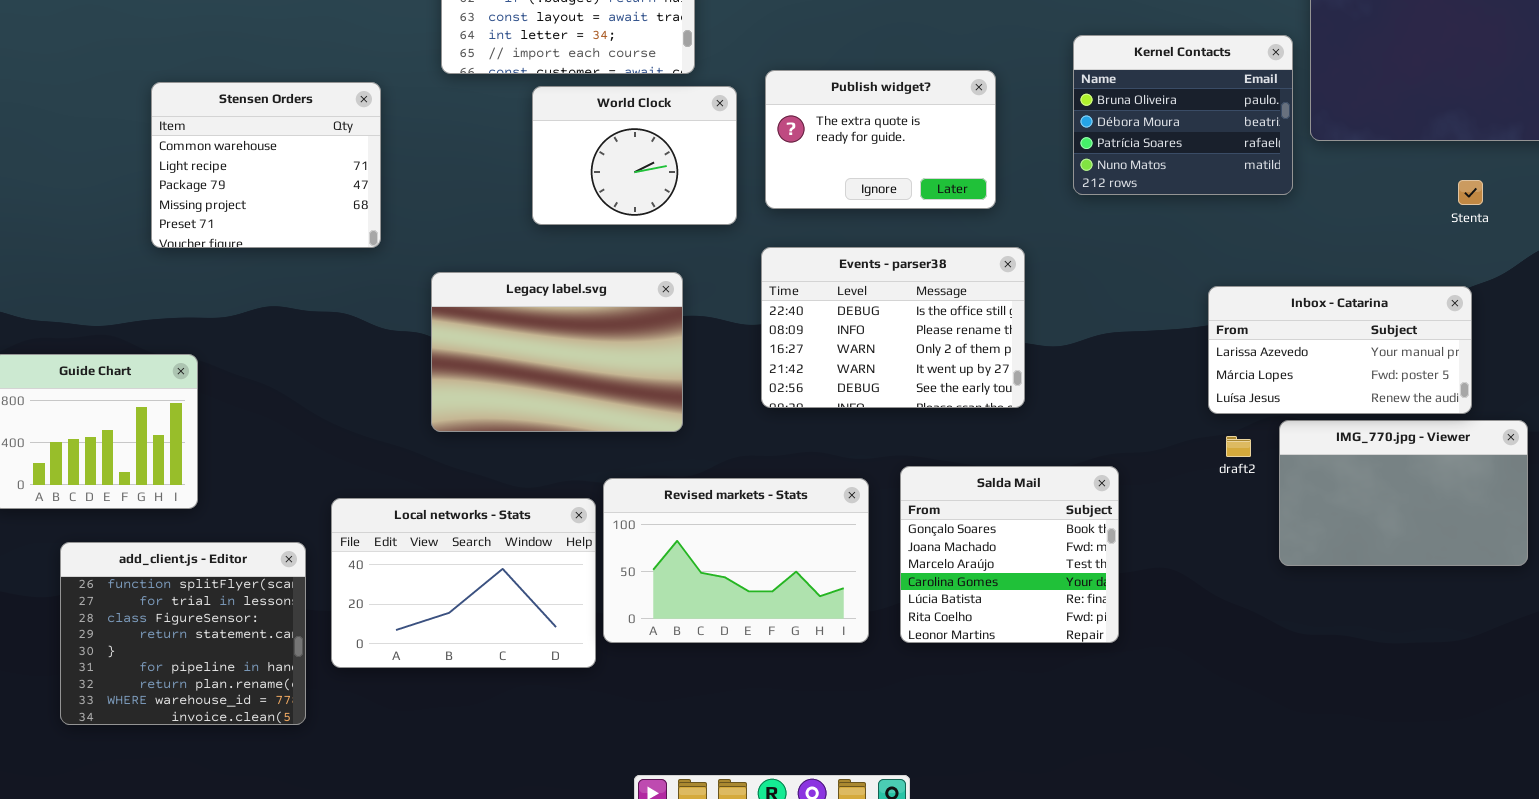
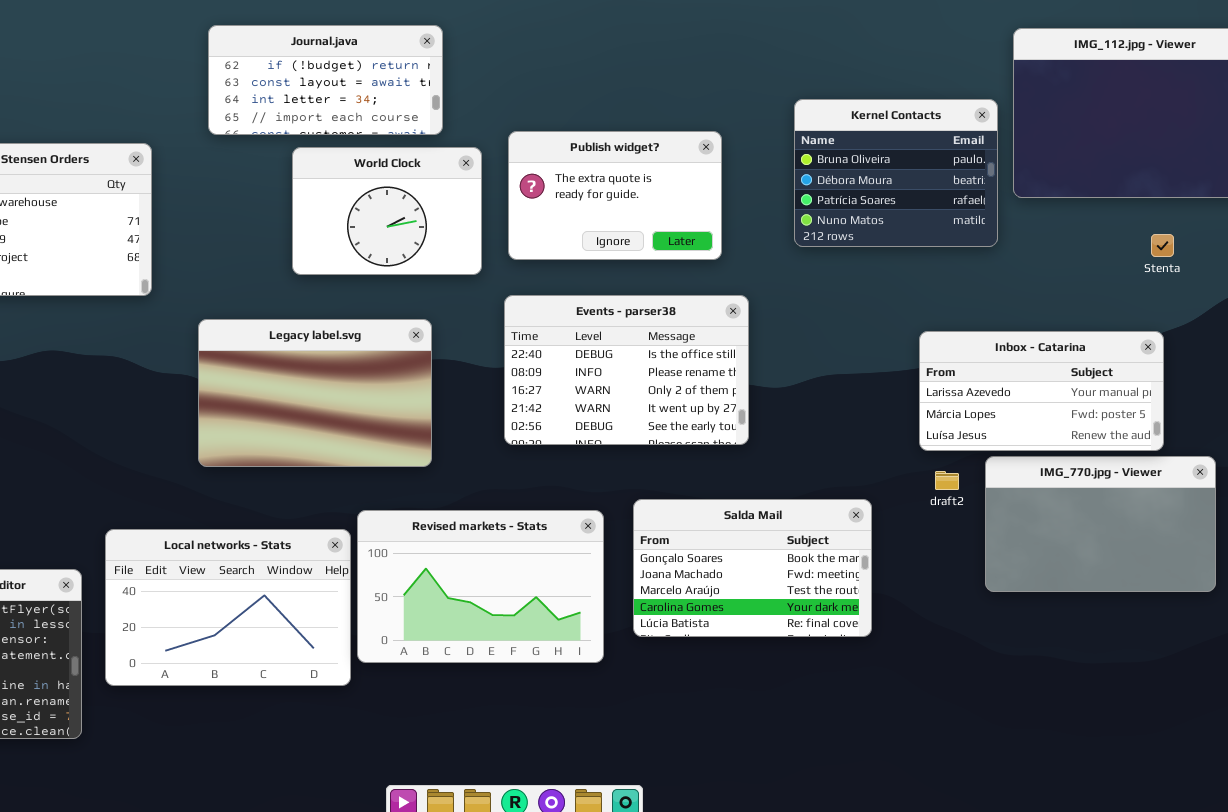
Salda Mail: [900,466,1119,643] -> [633,499,872,637], resized

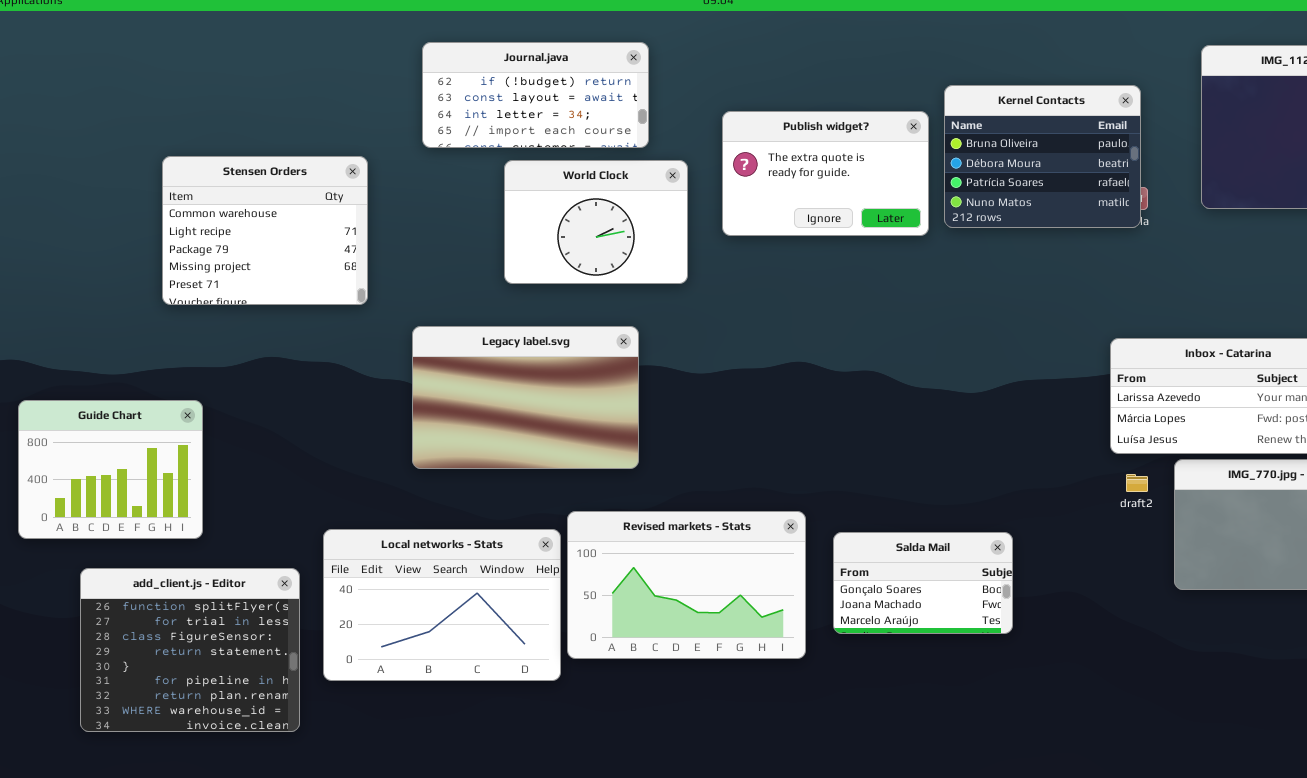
Kernel Contacts: [794,99,998,247] -> [944,85,1141,228], moved
Publish widget?: [508,131,722,260] -> [722,111,929,236], moved
Events - parser38: [504,295,749,445] -> none, closed
Salda Mail: [633,499,872,637] -> [833,532,1013,634], resized

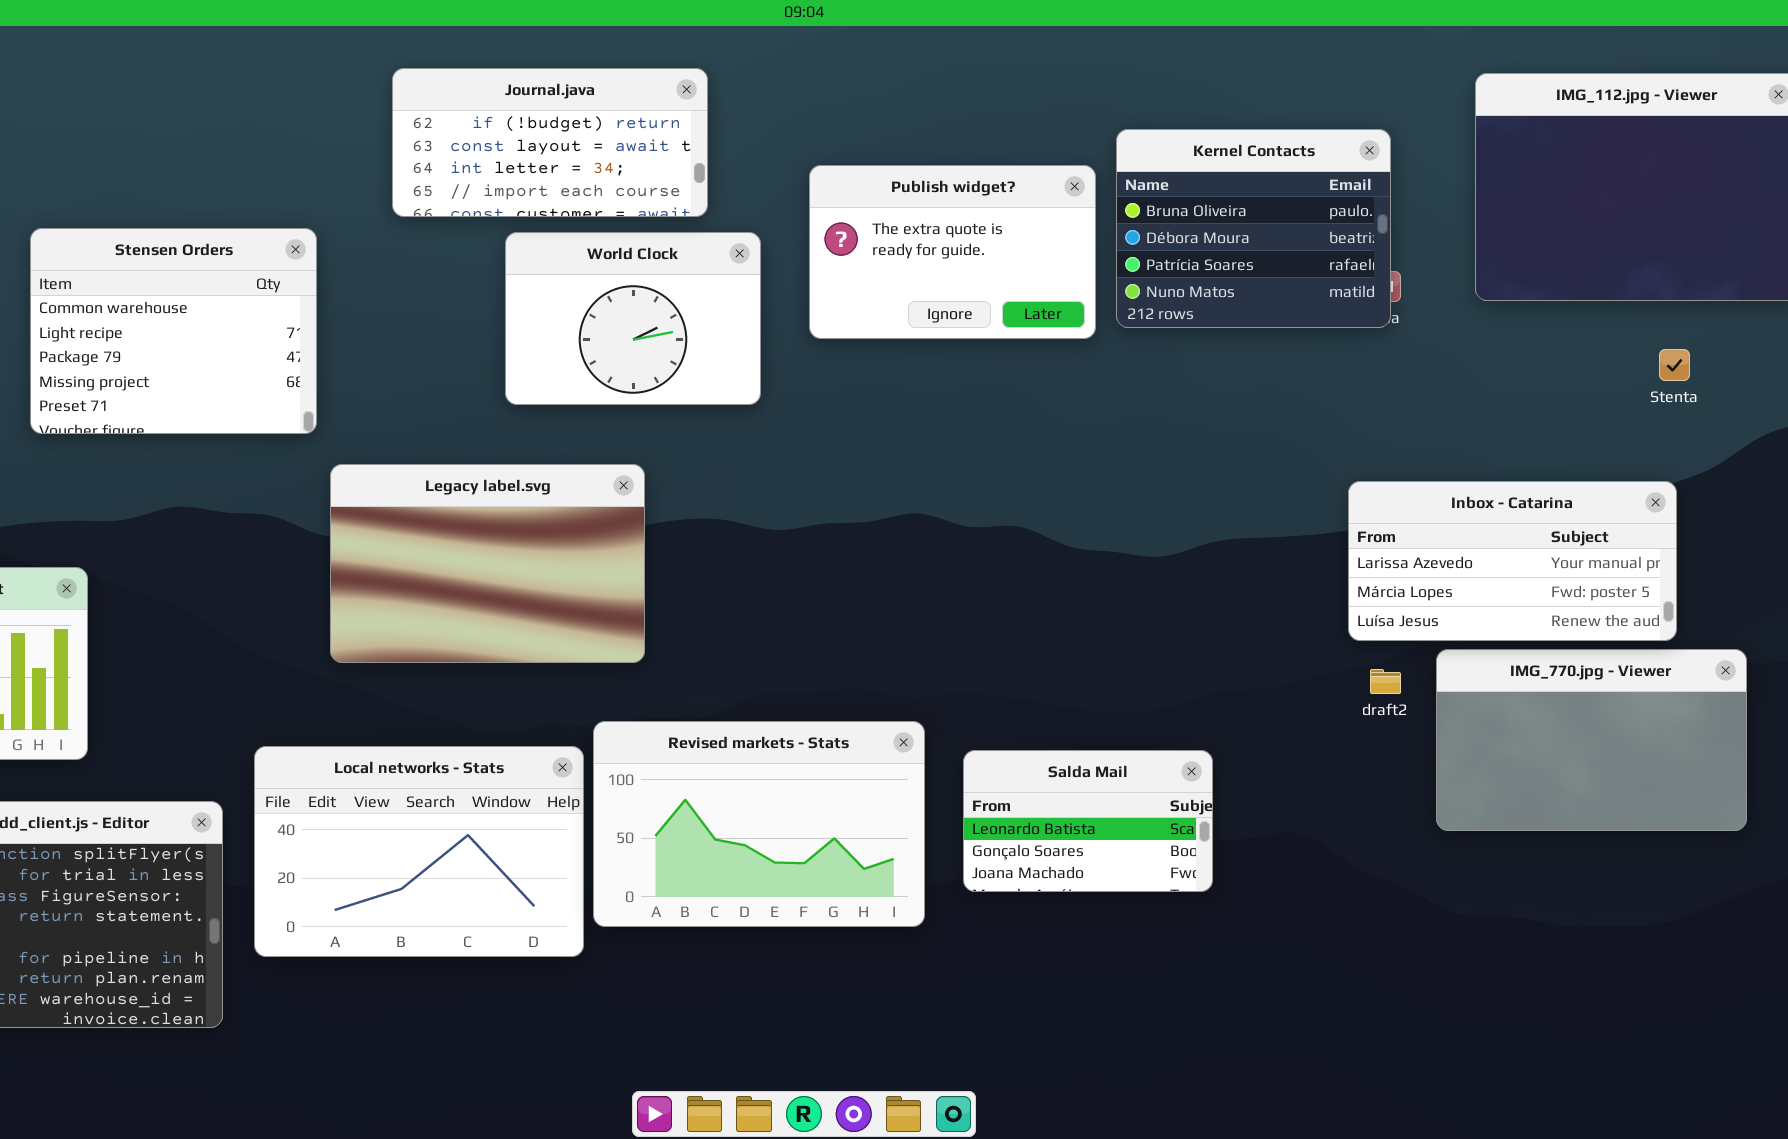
Legacy label.svg: [412,326,639,469] -> [330,464,645,663], moved
Salda Mail: [833,532,1013,634] -> [963,750,1213,892], scrolled up 1 row

